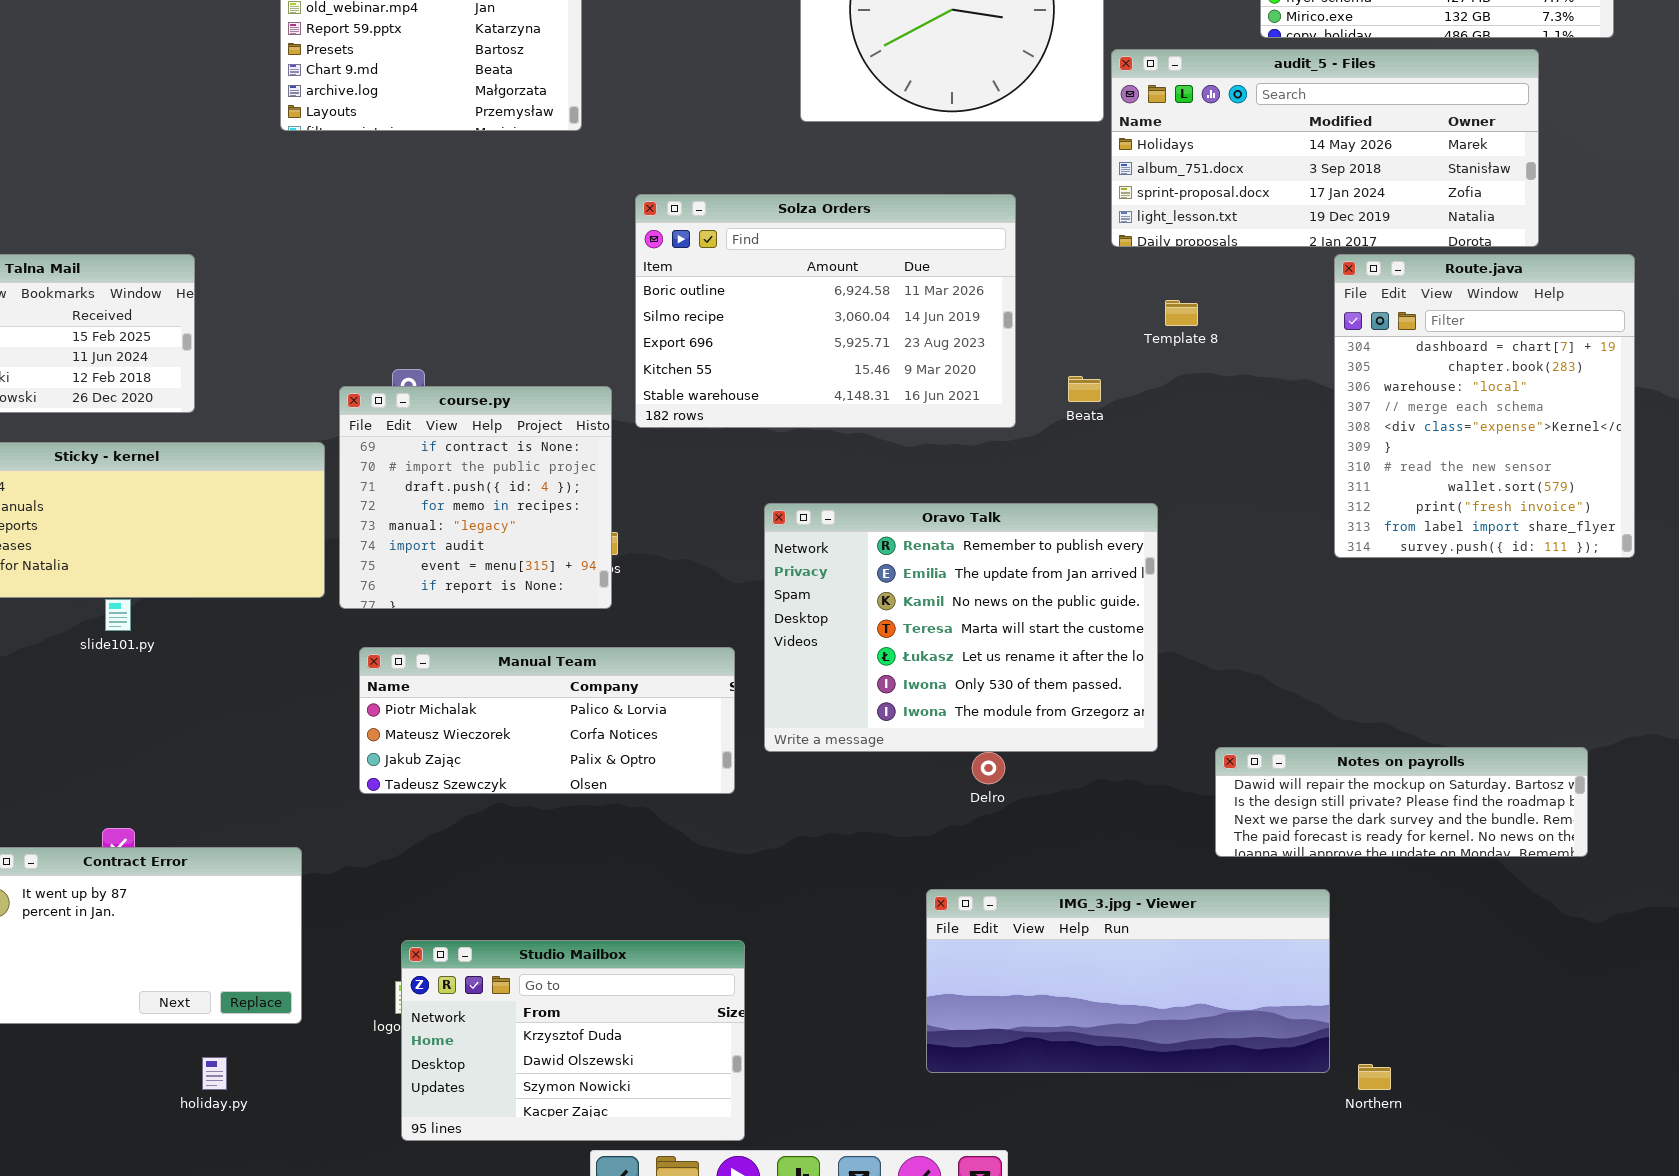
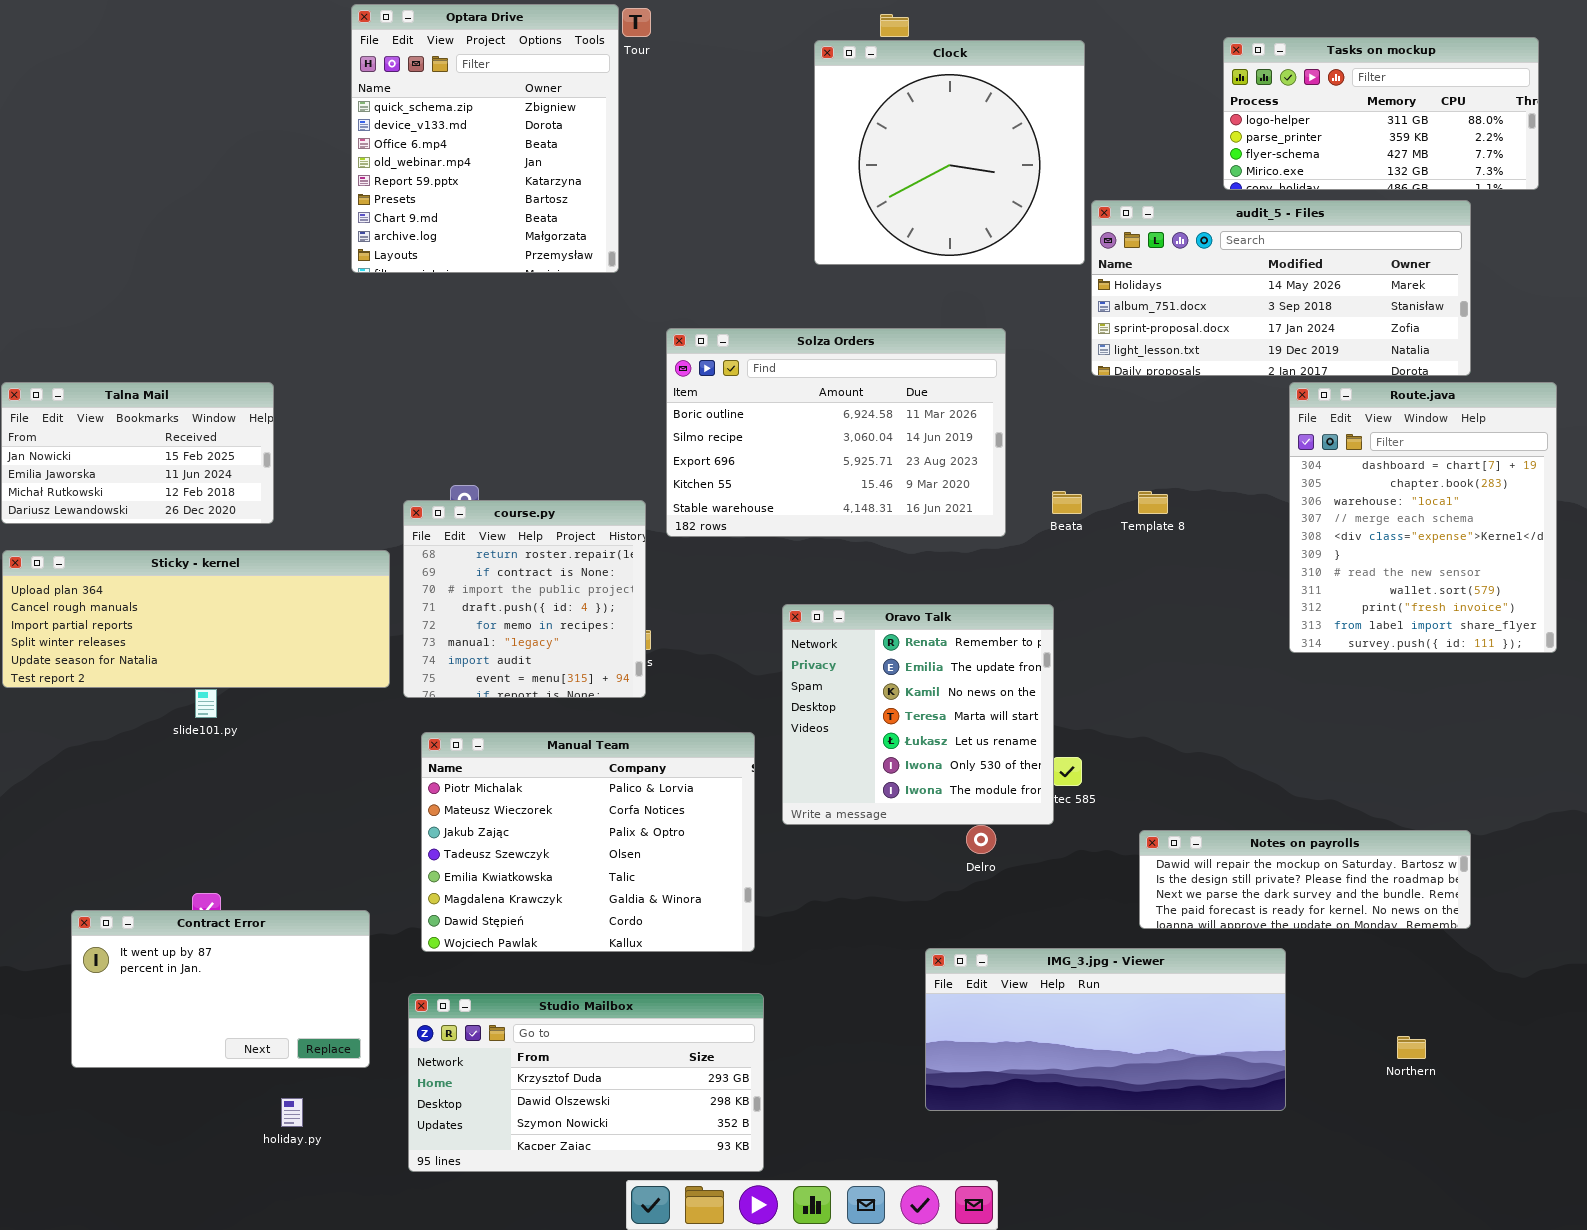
Template 8: [1165,300,1198,326] -> [1138,491,1168,514], moved
course.py: [339,386,612,609] -> [403,500,646,698], scrolled up 1 row
Oravo Talk: [764,503,1158,752] -> [782,604,1054,825], resized
Manual Team: [359,647,735,794] -> [421,732,755,952], resized
Notes on payrolls: [1215,747,1588,857] -> [1139,830,1471,929], moved
Studio Mailbox: [401,940,745,1141] -> [408,993,764,1172], resized
Northern: [1358,1064,1391,1090] -> [1397,1036,1426,1059], moved

